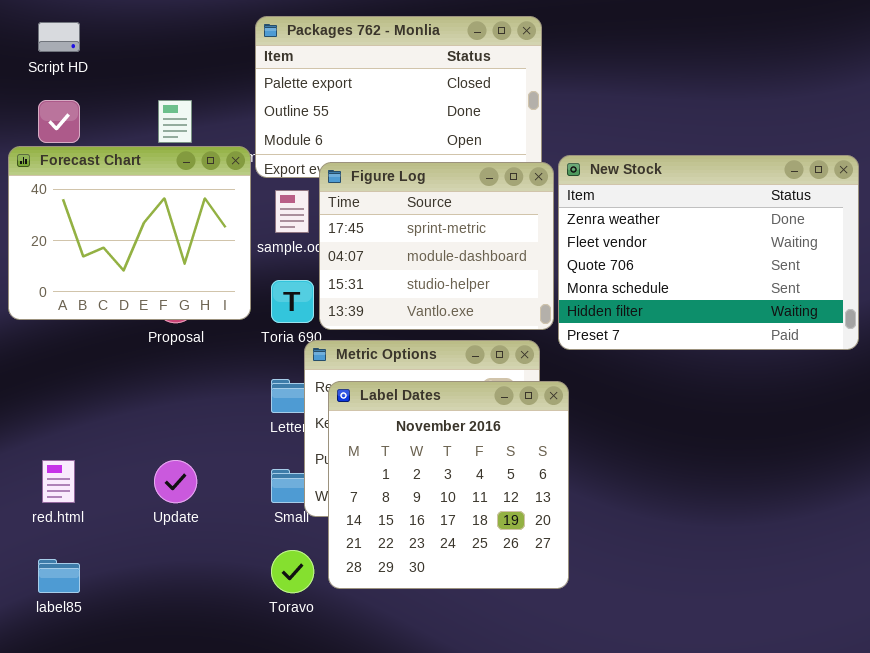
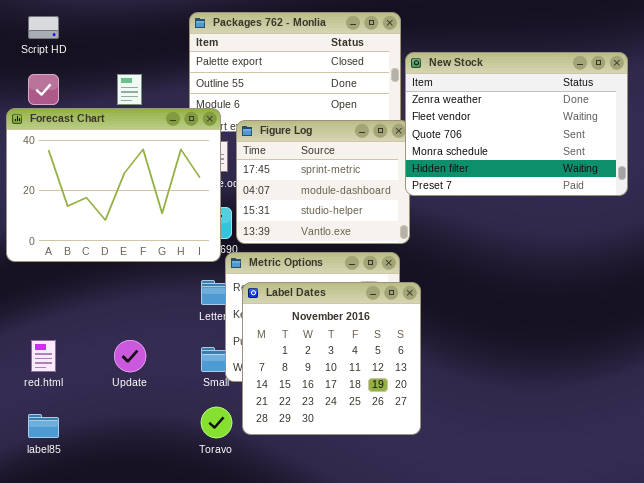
Forecast Chart: [8,146,251,320] -> [6,108,221,262], resized
New Stock: [558,155,859,350] -> [405,52,628,196], moved

